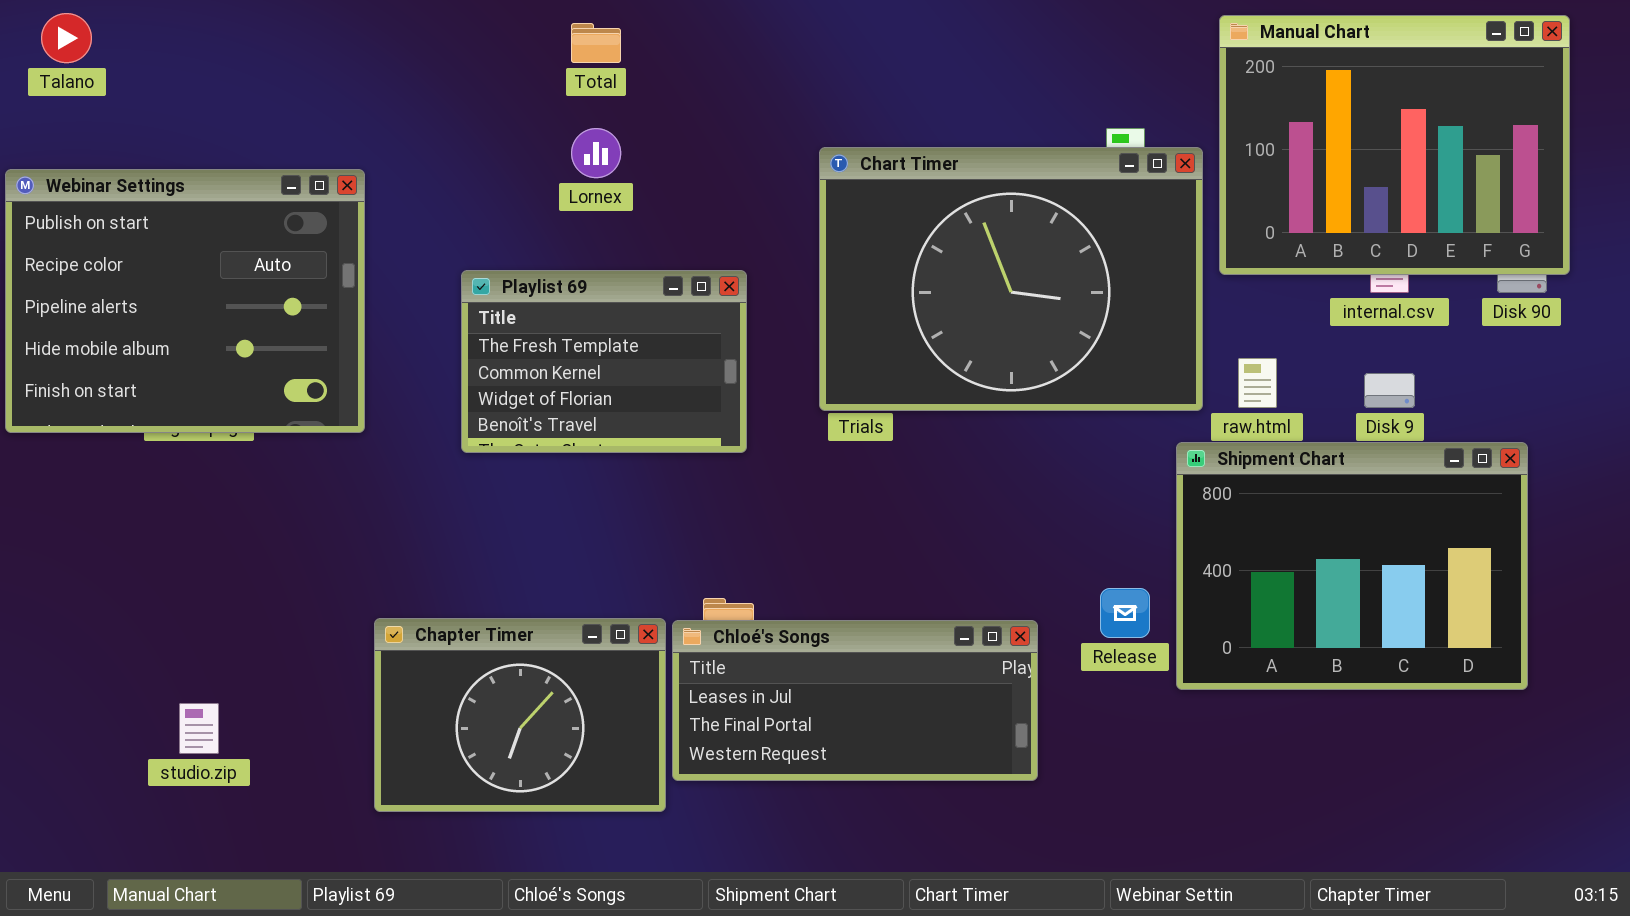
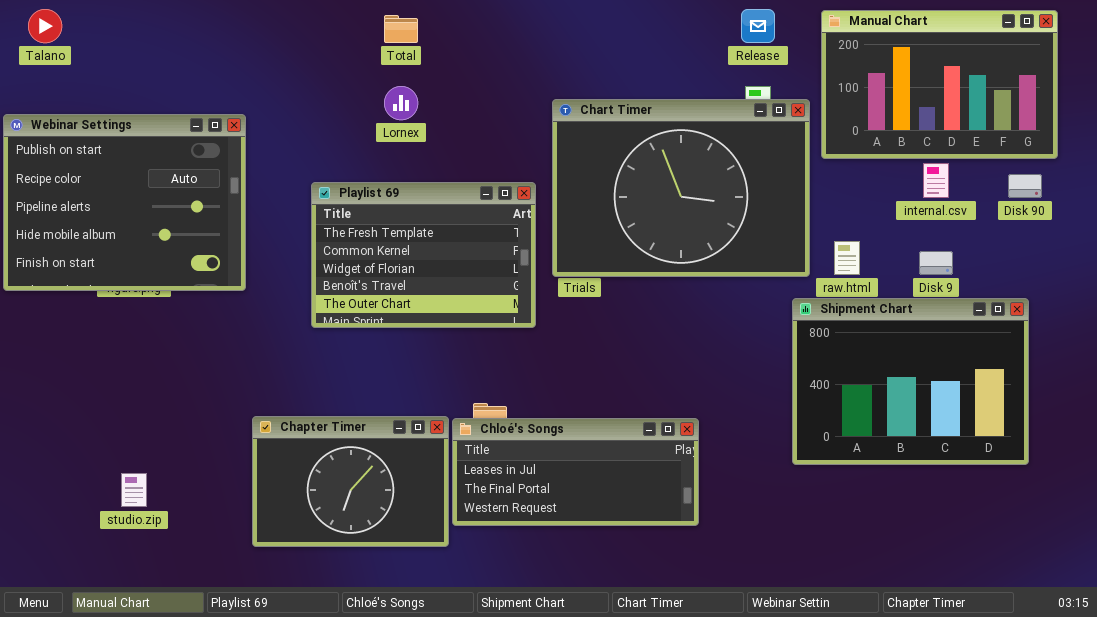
Manual Chart: [1219,15,1570,275] -> [821,10,1058,159], resized
Playlist 69: [461,270,747,453] -> [311,182,536,328], resized
Release: [1100,588,1150,638] -> [741,9,775,43], moved

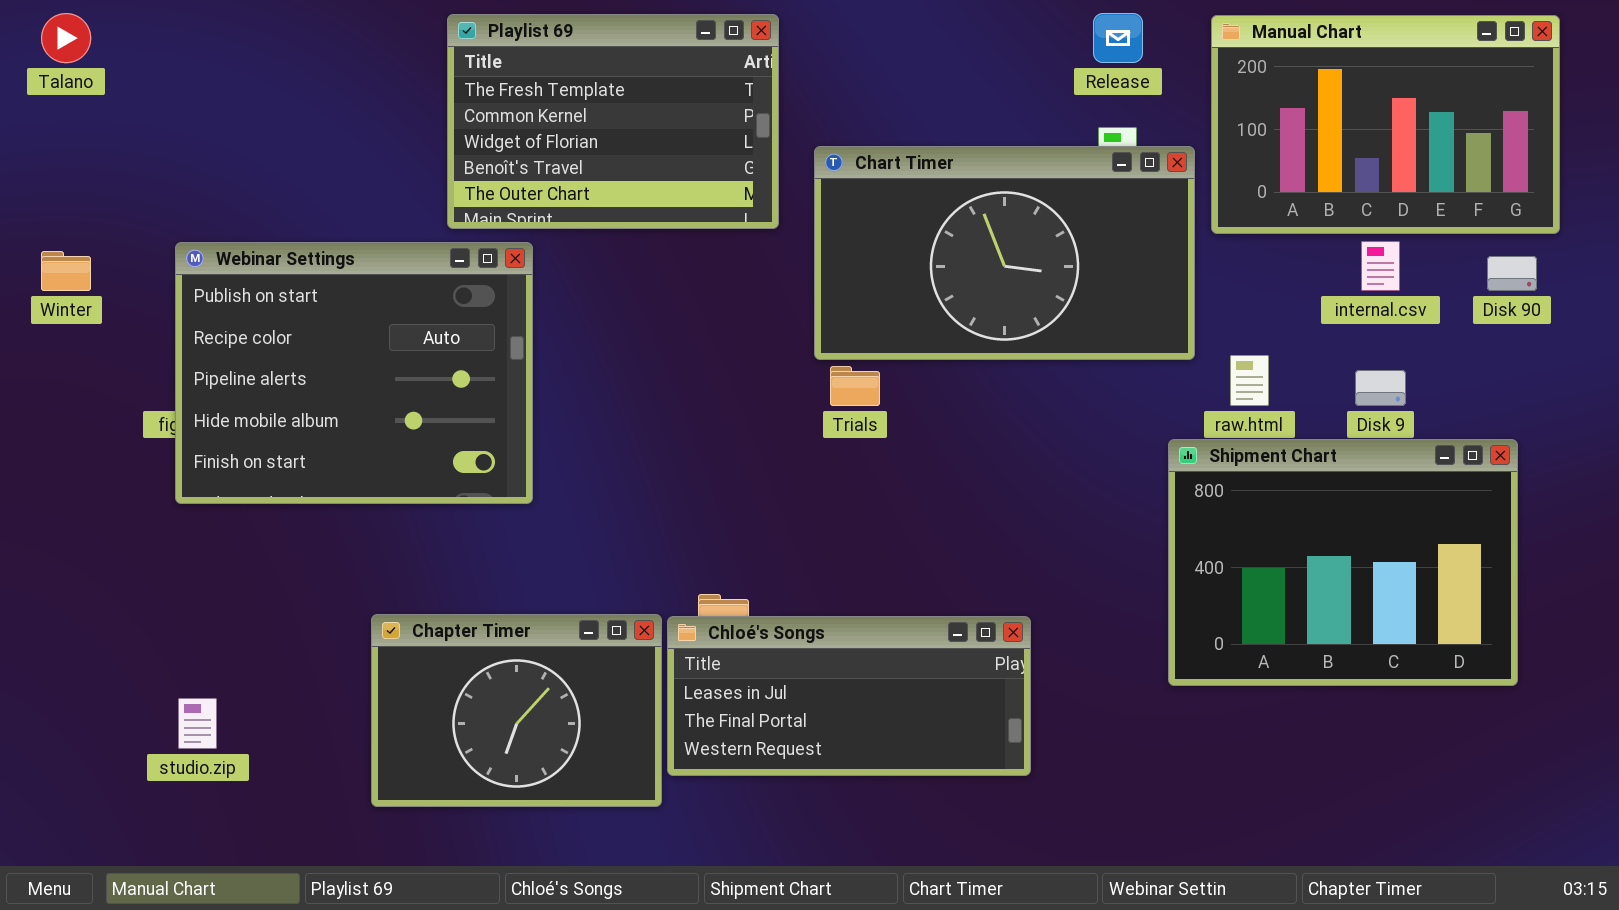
Chart Timer: [552,99,810,277] -> [814,146,1195,360], resized
Webinar Settings: [3,114,246,291] -> [175,242,533,504], moved
Playlist 69: [311,182,536,328] -> [447,14,779,229], moved

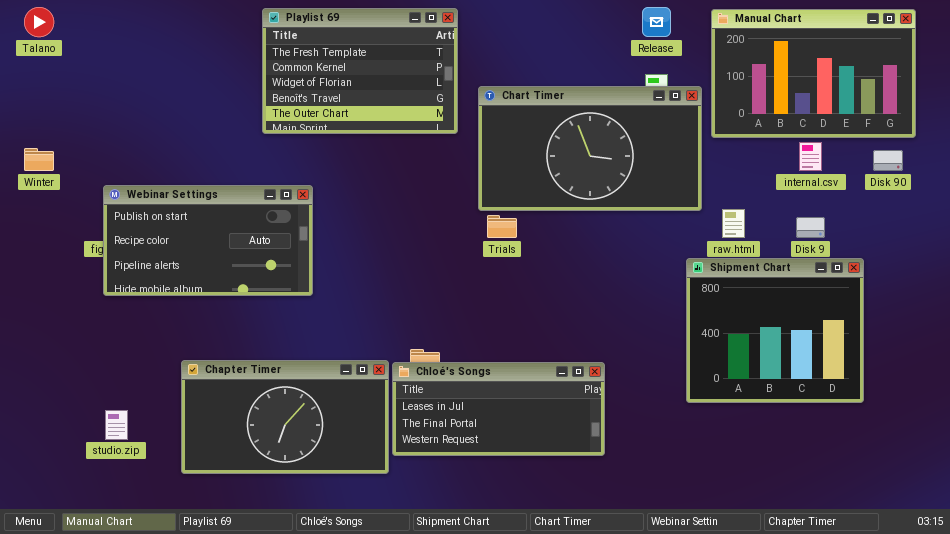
Webinar Settings: [175,242,533,504] -> [103,185,313,296], resized
Shipment Chart: [1168,439,1518,686] -> [686,258,864,403], resized
Chapter Timer: [371,614,662,807] -> [181,360,389,474], resized

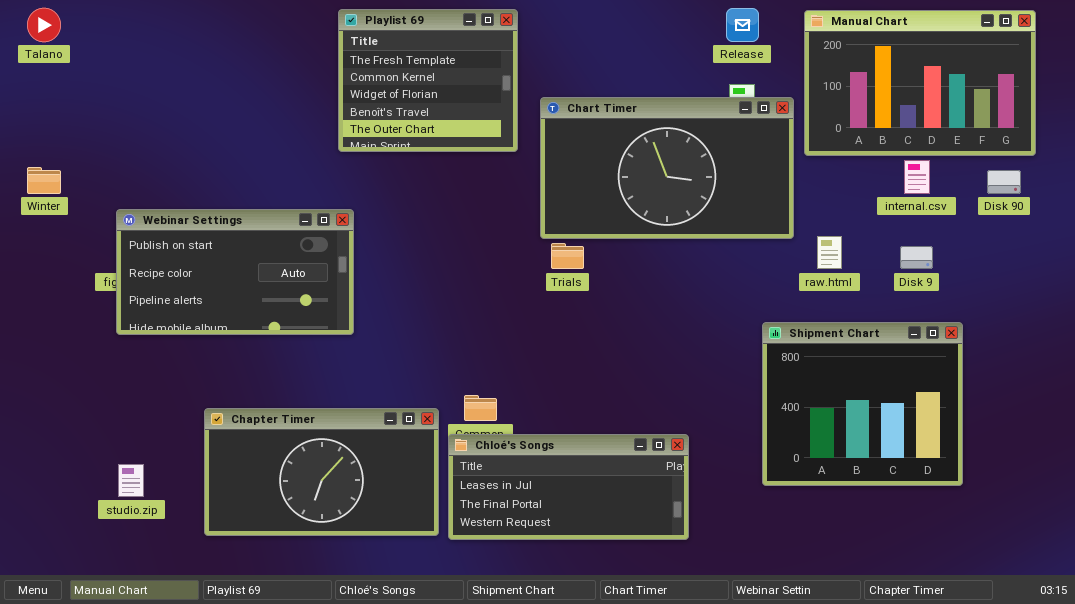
Playlist 69: [262,8,458,134] -> [338,9,518,152], resized
Shipment Chart: [686,258,864,403] -> [762,322,963,486], moved
Chloé's Songs: [392,362,605,456] -> [448,434,689,540], moved

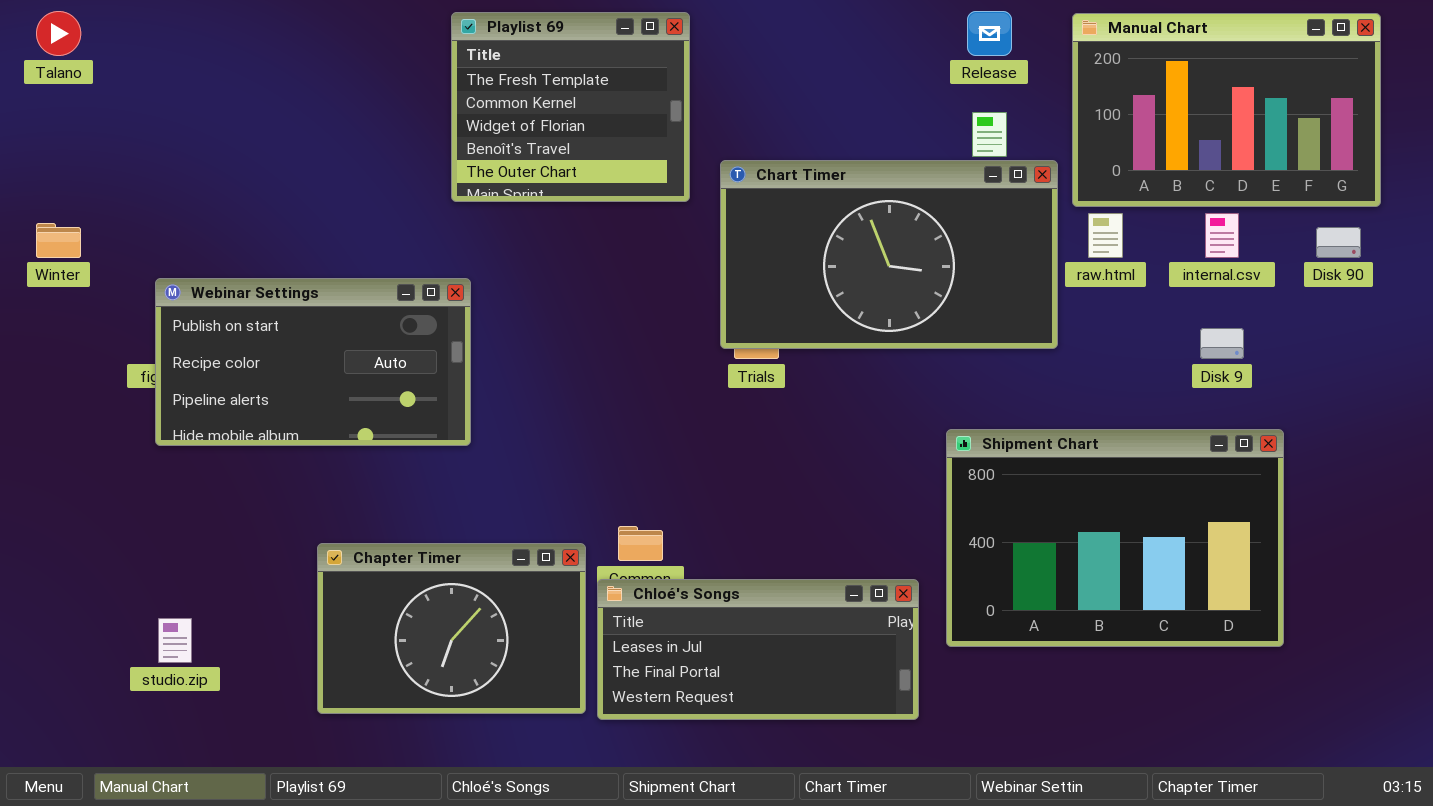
Chart Timer: [540,97,794,239] -> [720,160,1058,349], moved
raw.html: [817,236,842,269] -> [1088,213,1123,258], moved
Shipment Chart: [762,322,963,486] -> [946,429,1284,647], resized
Chapter Timer: [204,408,439,536] -> [317,543,586,714], resized

